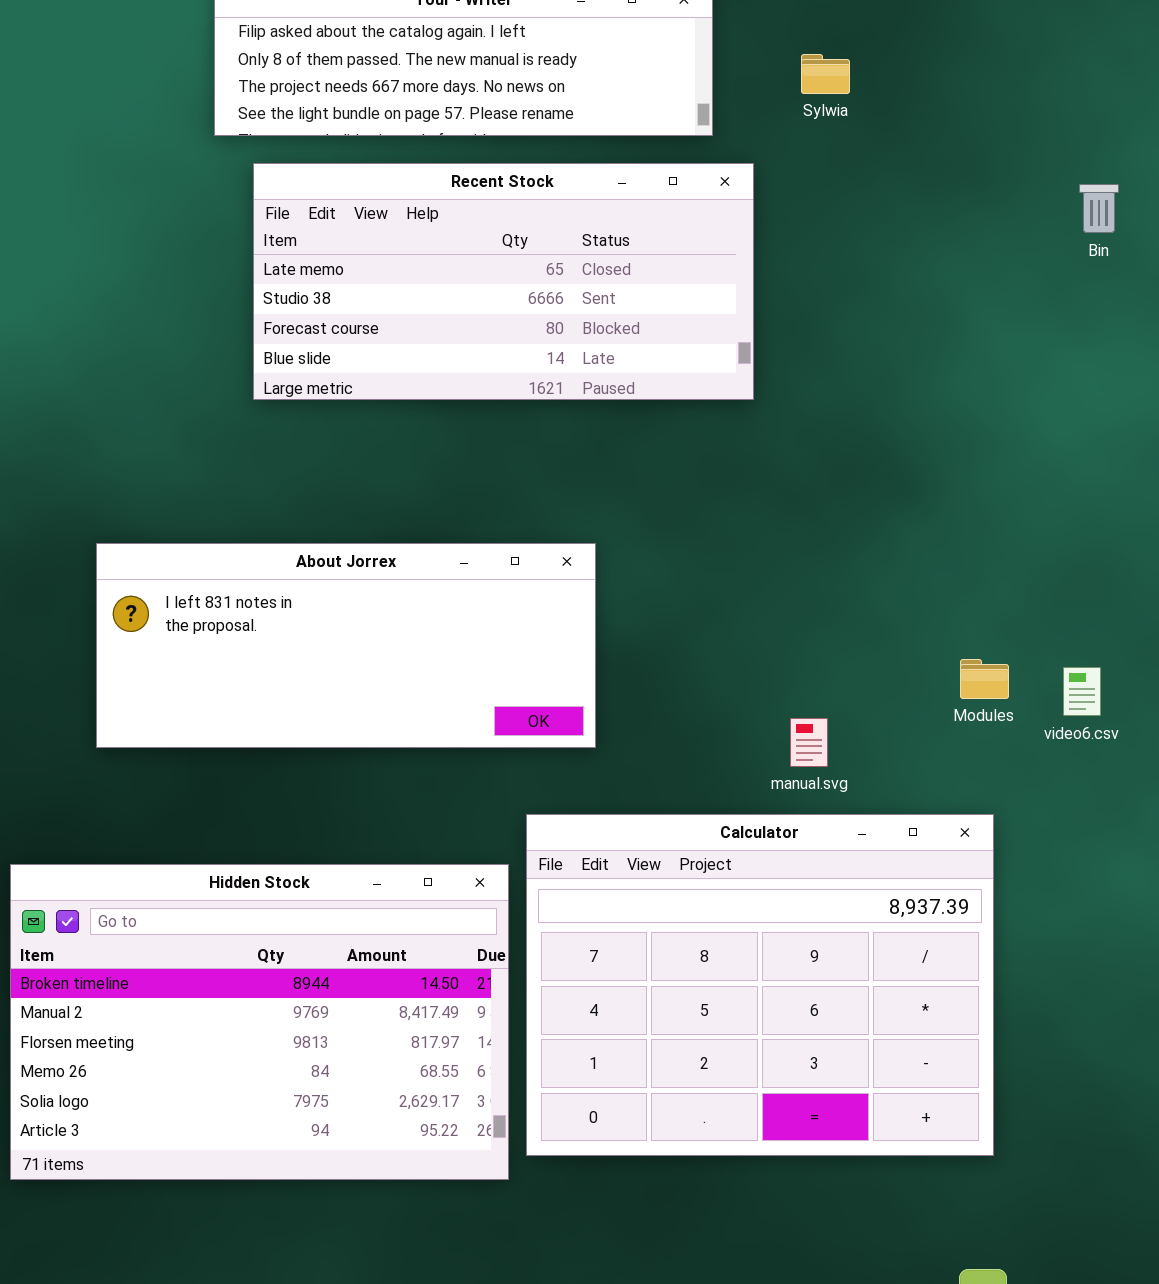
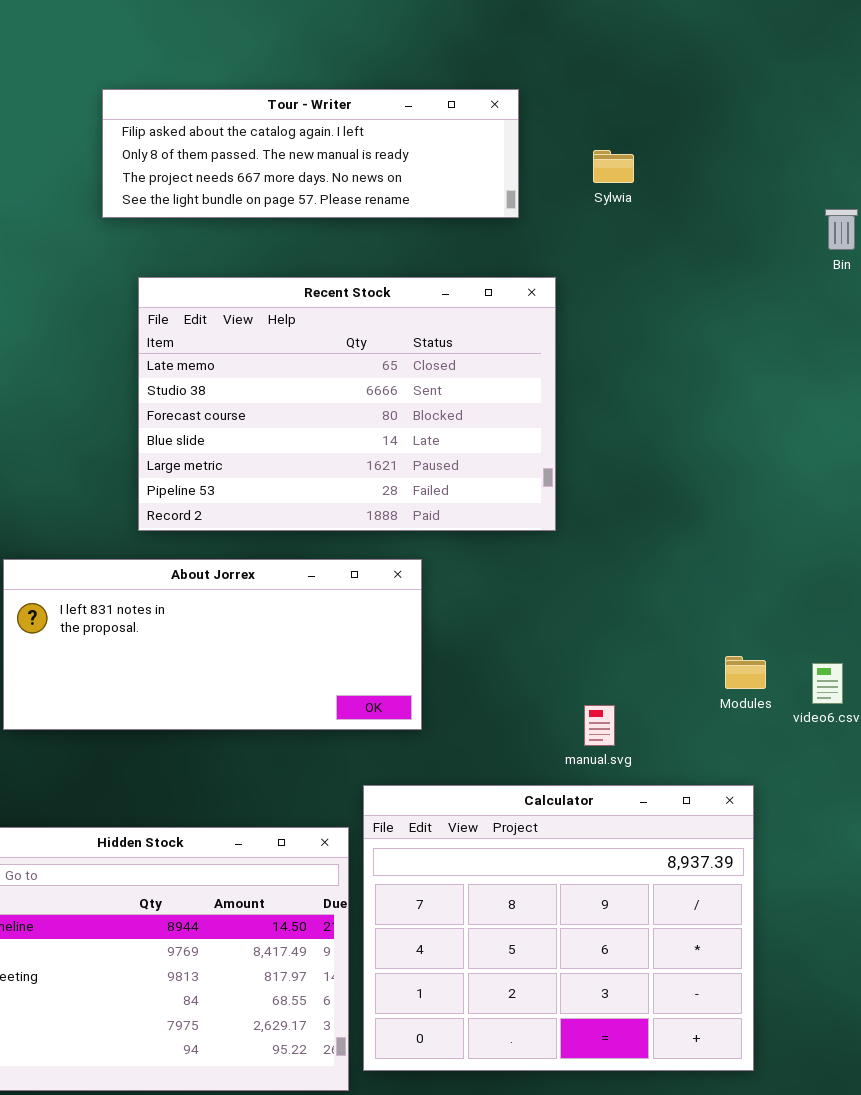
Recent Stock: [253,163,754,400] -> [138,277,556,531], moved, resized
Bin: [1079,184,1119,233] -> [825,209,858,250], moved

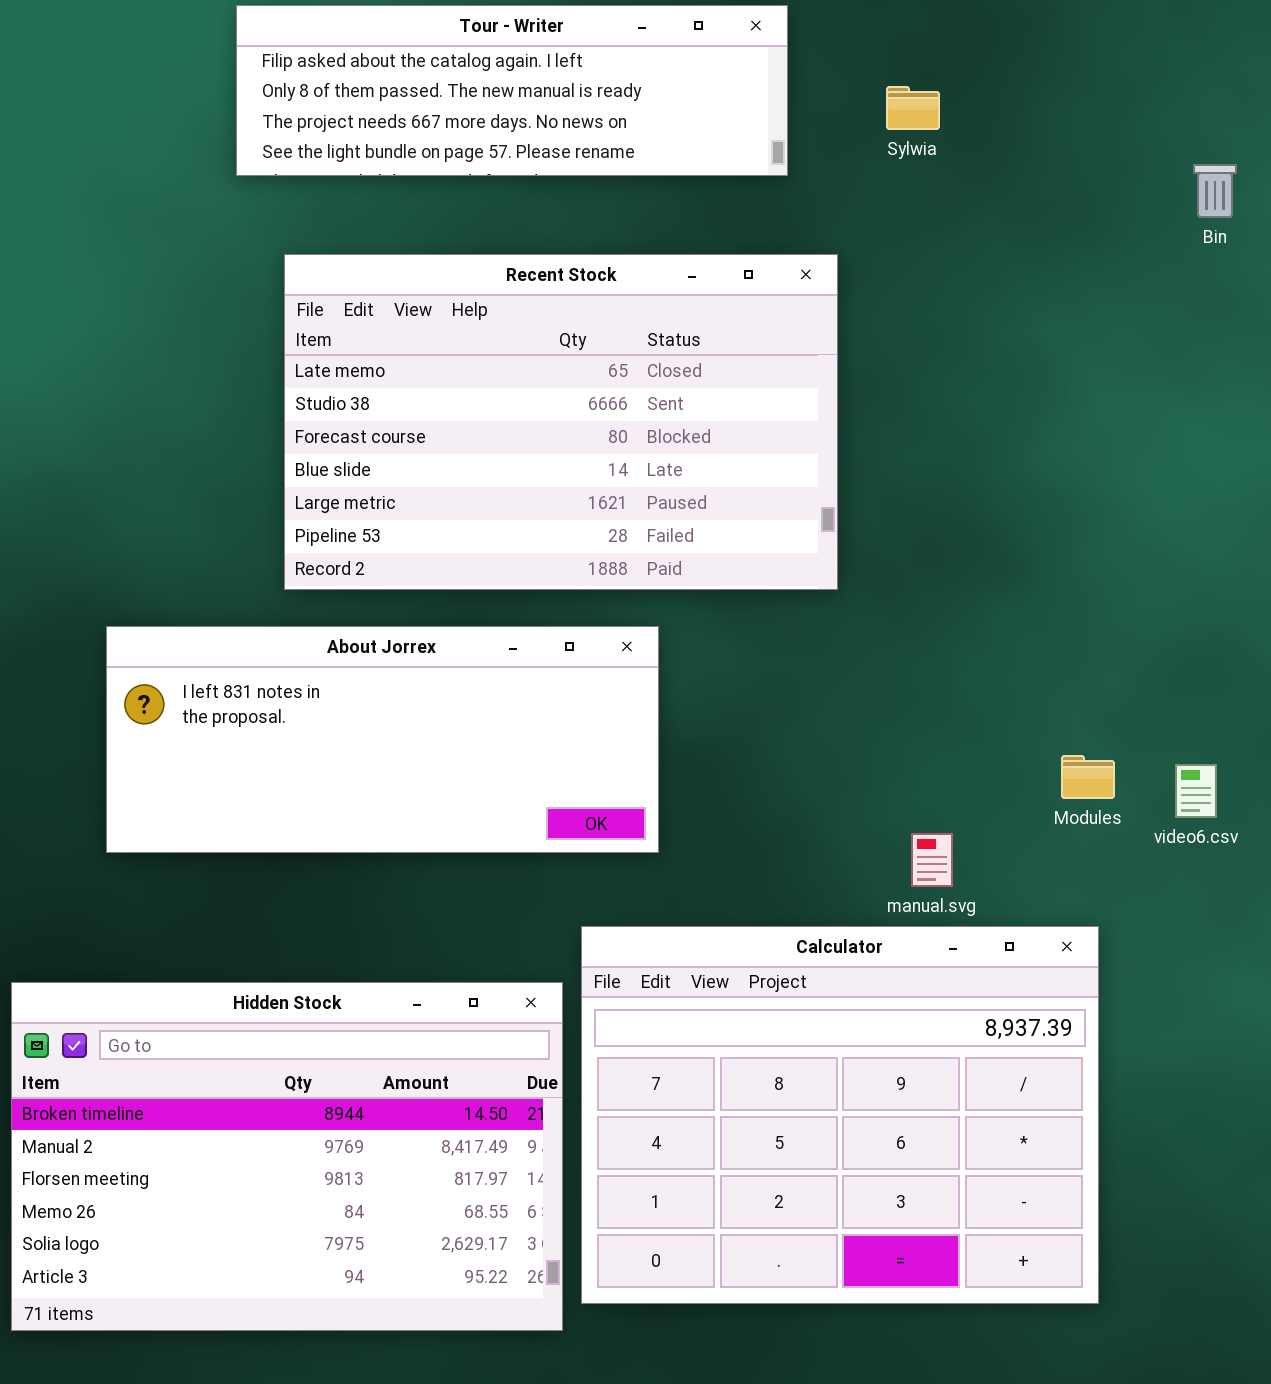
manual.svg: [584,705,615,746] -> [911,833,953,887], moved

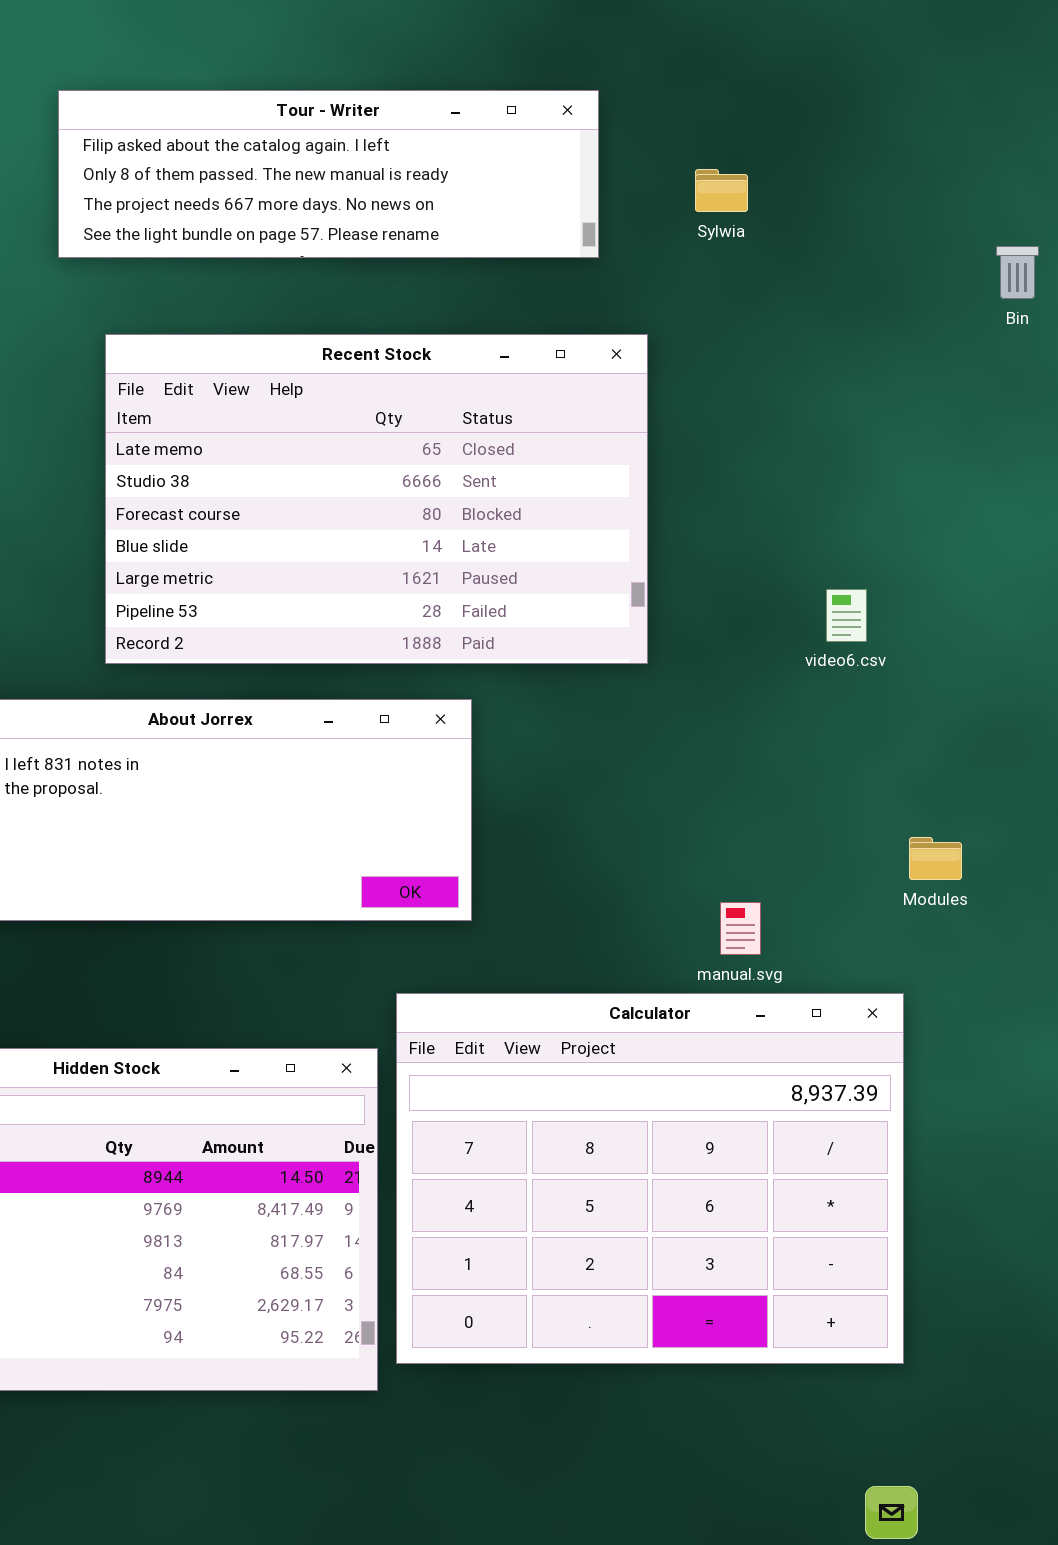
Modules: [1061,755,1115,799] -> [909,837,962,880], moved
video6.csv: [1175,764,1217,818] -> [826,589,867,642], moved

